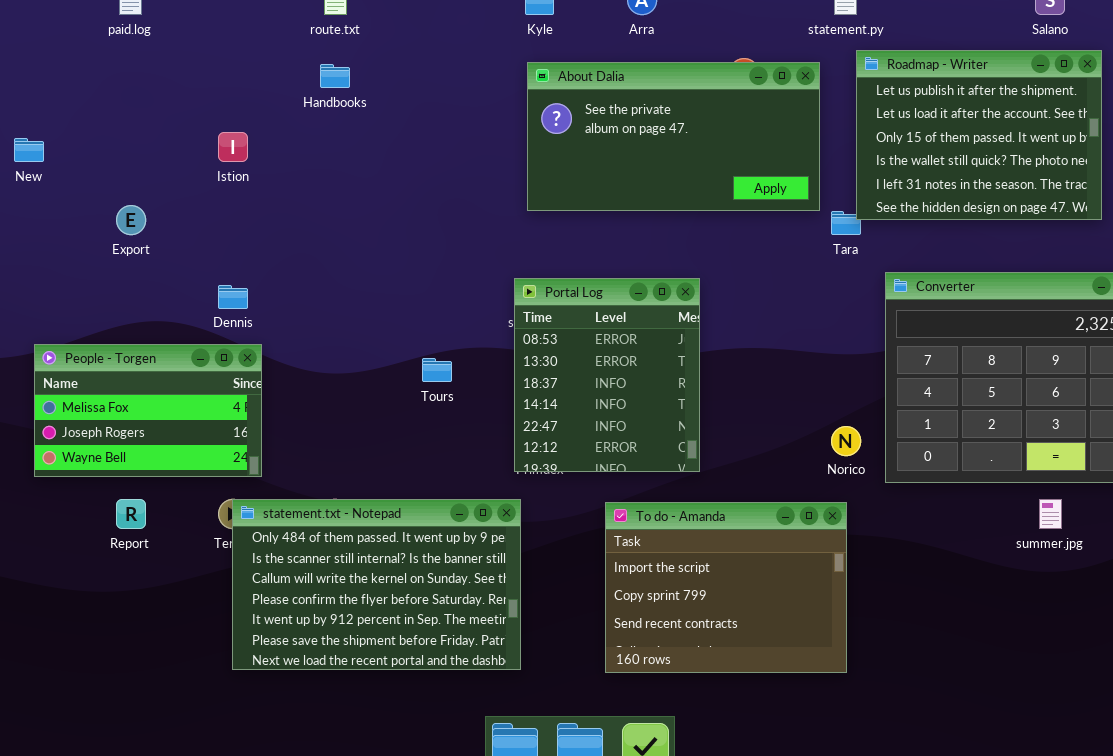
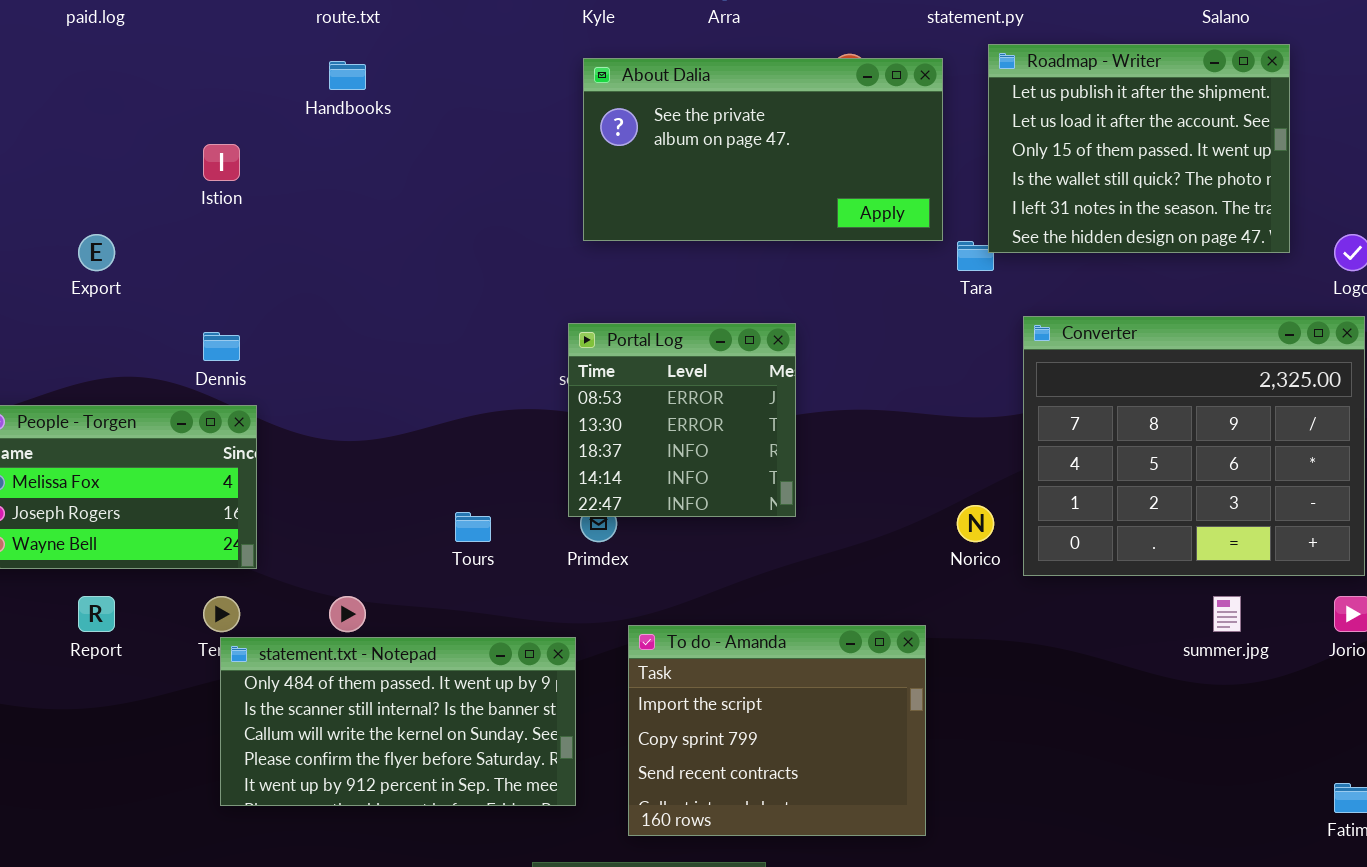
Portal Log: [514,278,700,472] -> [568,323,796,517], resized
Tours: [422,358,452,382] -> [455,512,491,542], moved
statement.txt - Notepad: [232,499,521,670] -> [220,637,576,806], resized
To do - Amanda: [605,502,847,673] -> [628,625,926,836], moved

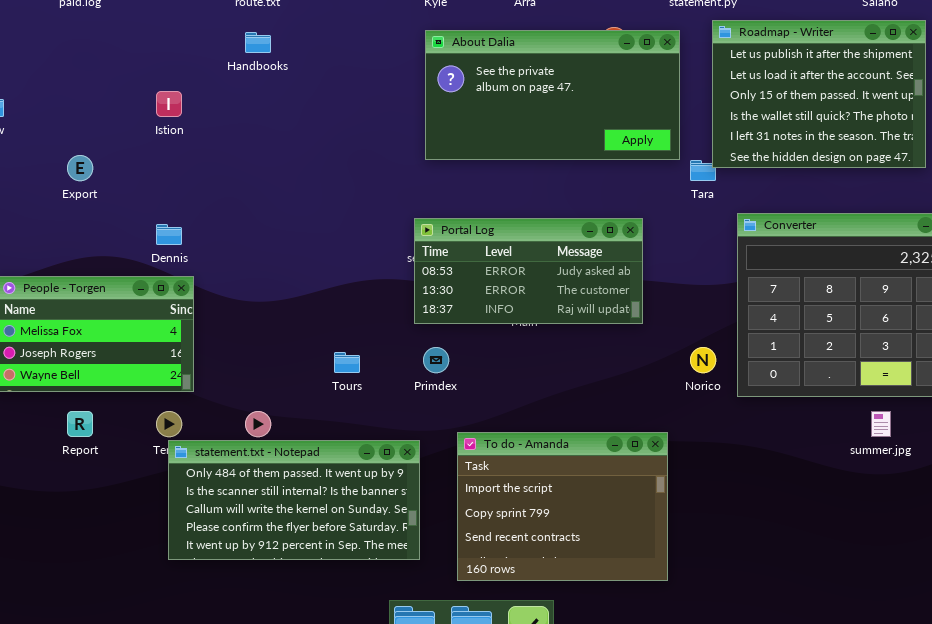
Portal Log: [568,323,796,517] -> [414,218,643,324], resized

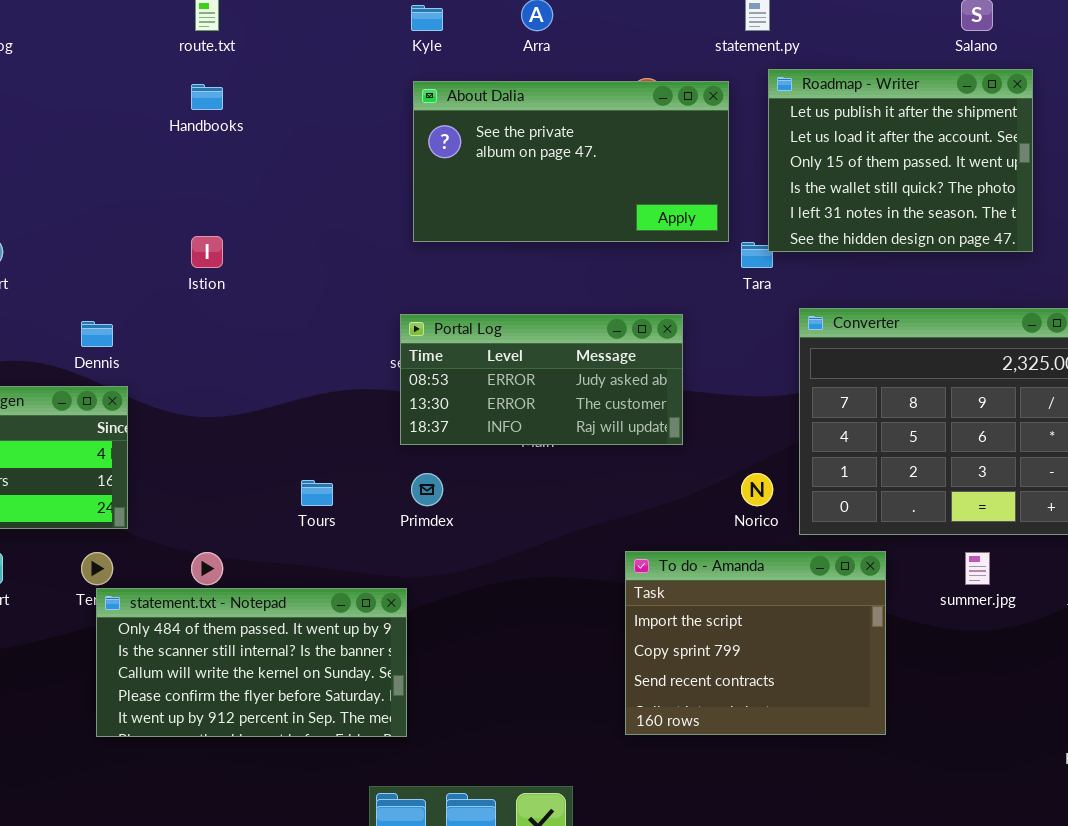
Istion: [156,91,182,117] -> [191,236,223,268], moved
To do - Amanda: [457,432,668,581] -> [625,551,886,735], moved

